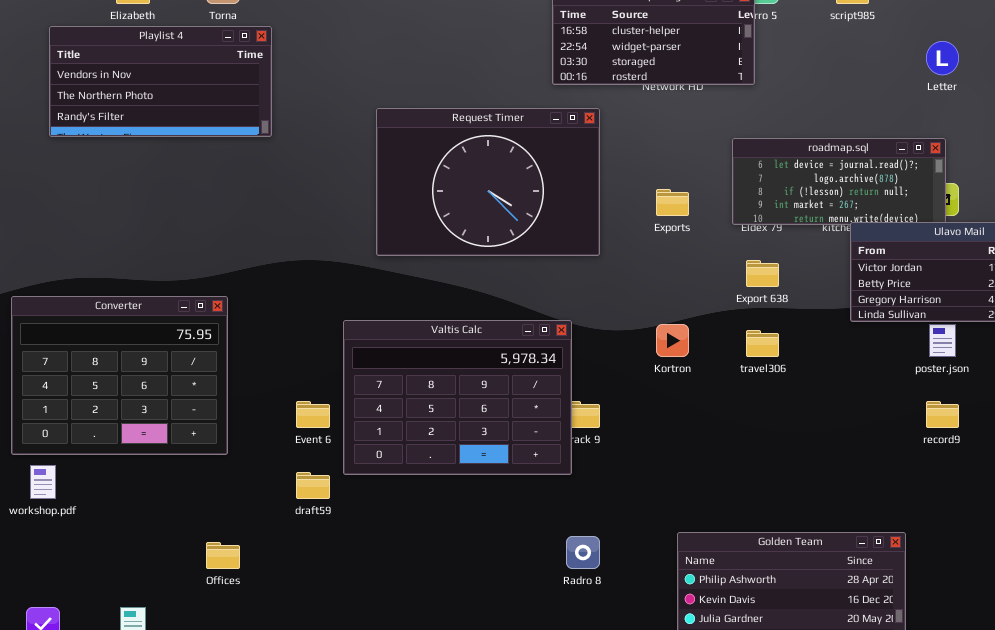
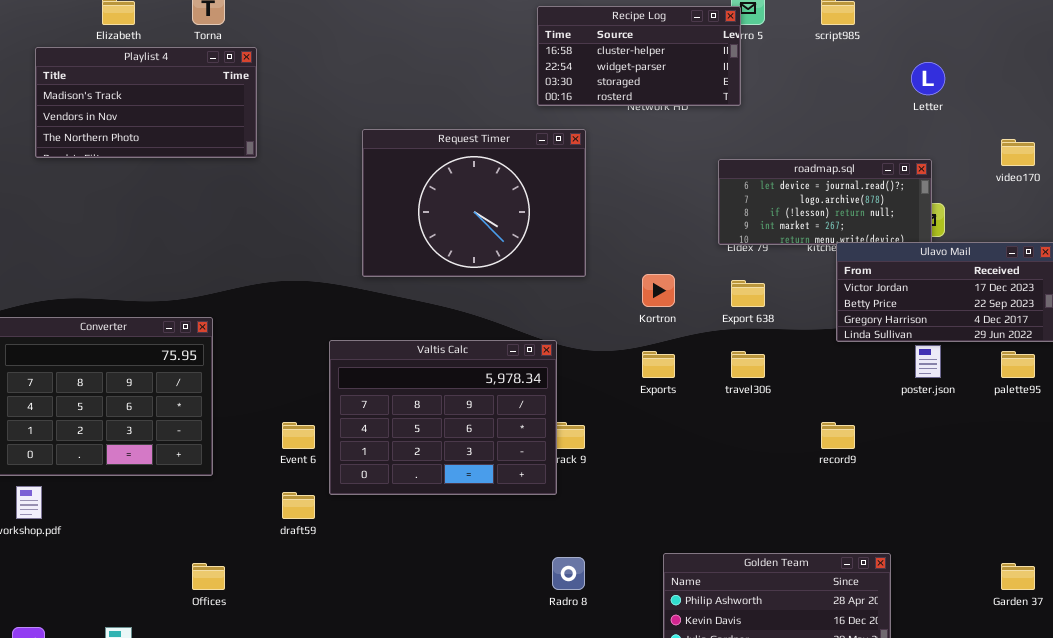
Playlist 4: [49,26,272,137] -> [35,47,257,158], scrolled up 1 row
Exports: [656,189,689,216] -> [642,351,675,378], moved
Kortron: [656,324,689,357] -> [642,274,675,307], moved
record9: [926,401,959,428] -> [821,422,855,449], moved

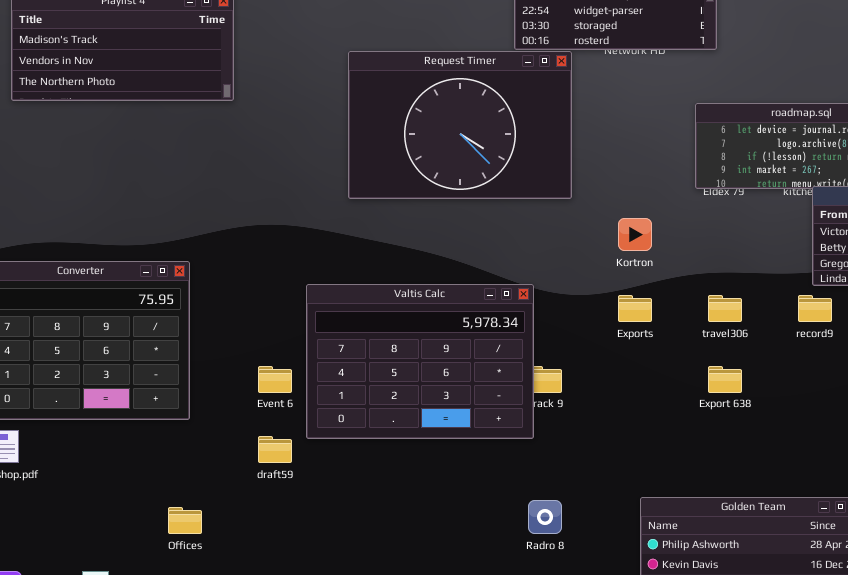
Request Timer: [362,129,586,277] -> [348,51,572,199], moved
Export 638: [731,280,765,307] -> [708,366,742,393], moved
record9: [821,422,855,449] -> [798,295,832,322], moved

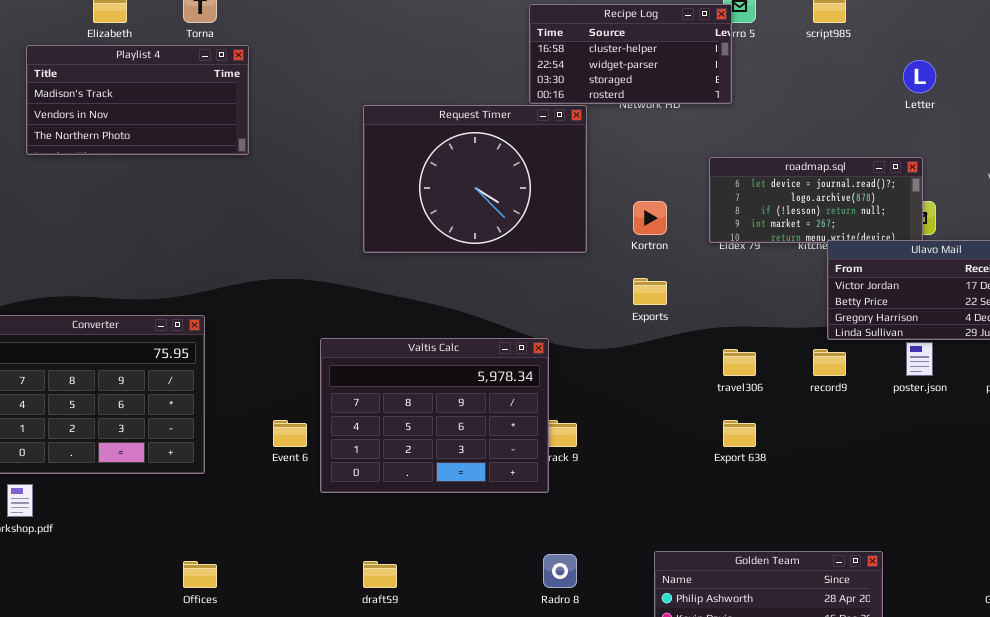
Kortron: [618,218,652,251] -> [633,201,667,235], moved
Exports: [618,295,652,322] -> [633,278,667,305], moved
draft59: [258,436,292,463] -> [363,561,397,588], moved

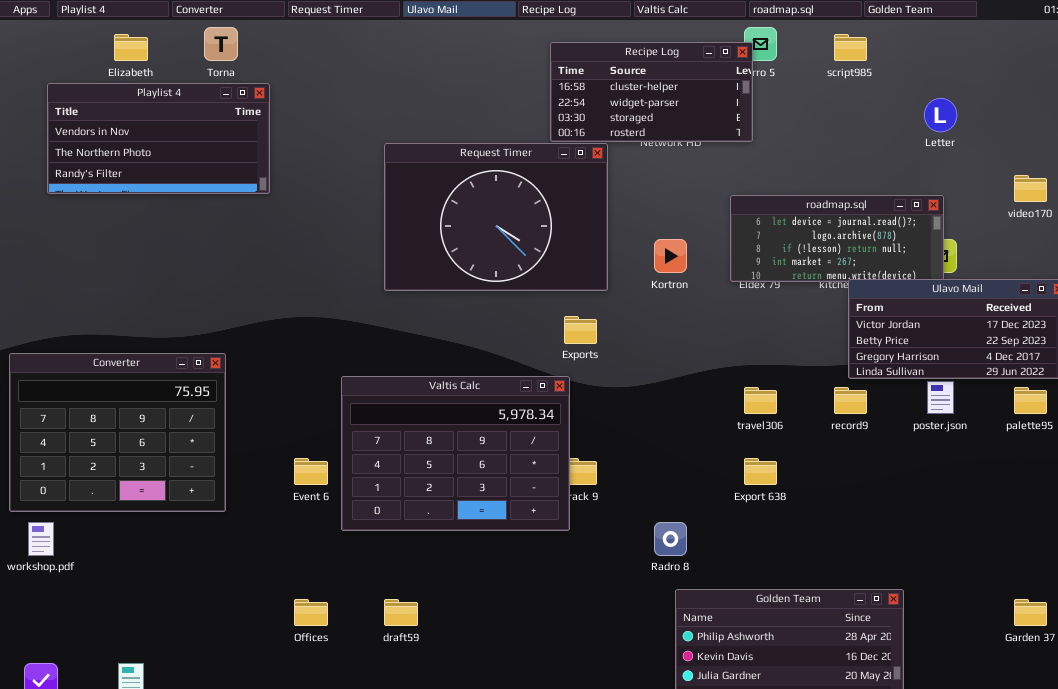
Playlist 4: [26,45,249,155] -> [47,83,270,194], scrolled down 1 row
Exports: [633,278,667,305] -> [564,316,597,344], moved
Radro 8: [543,554,577,588] -> [654,522,687,556], moved
Offices: [183,561,217,588] -> [294,599,328,626], moved

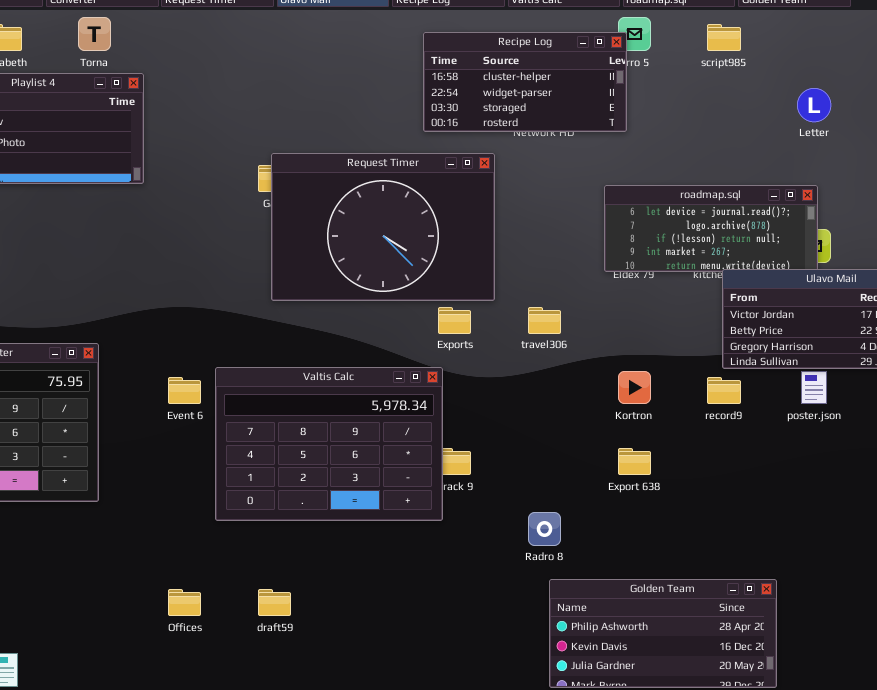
Request Timer: [384,143,608,291] -> [271,153,495,301], moved
Kortron: [654,239,687,273] -> [618,371,651,404], moved
travel306: [744,387,777,414] -> [528,307,561,334], moved
Event 6: [294,458,328,485] -> [168,377,201,404], moved

